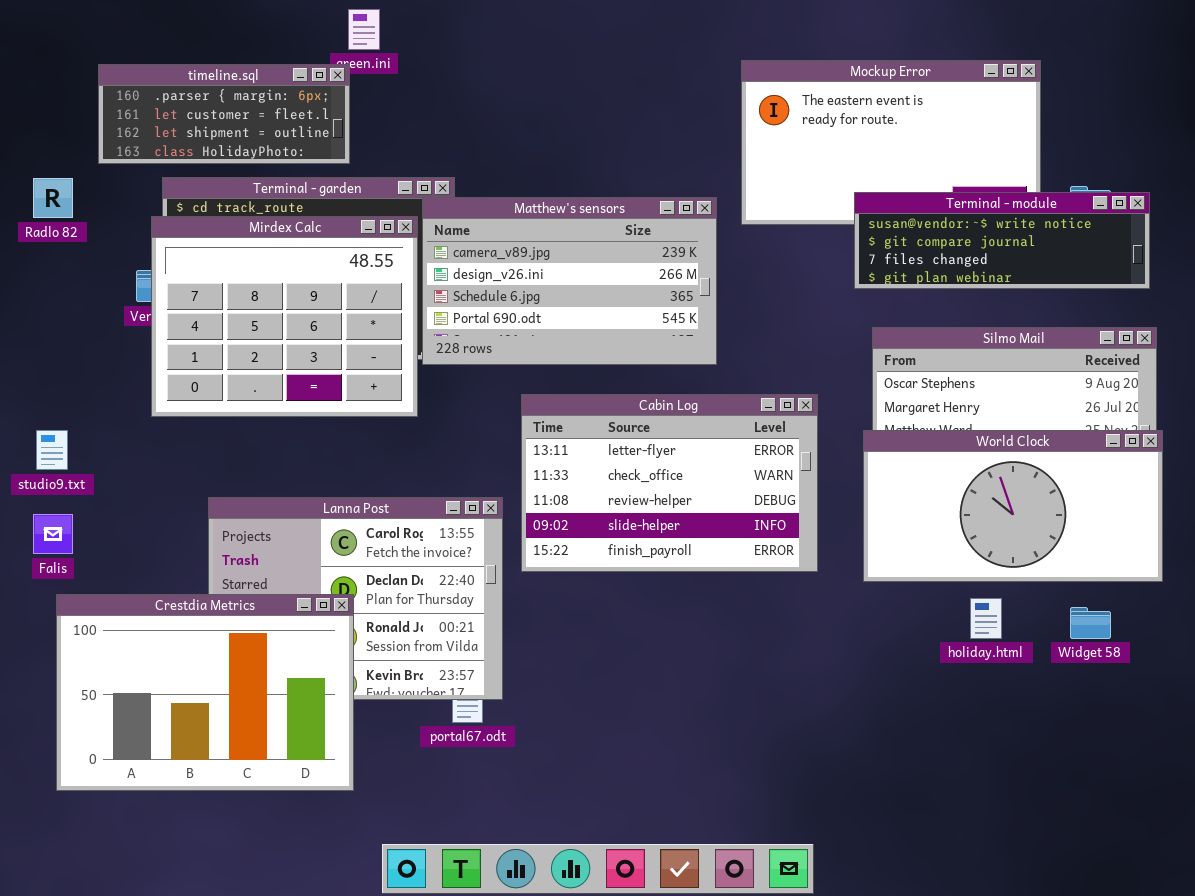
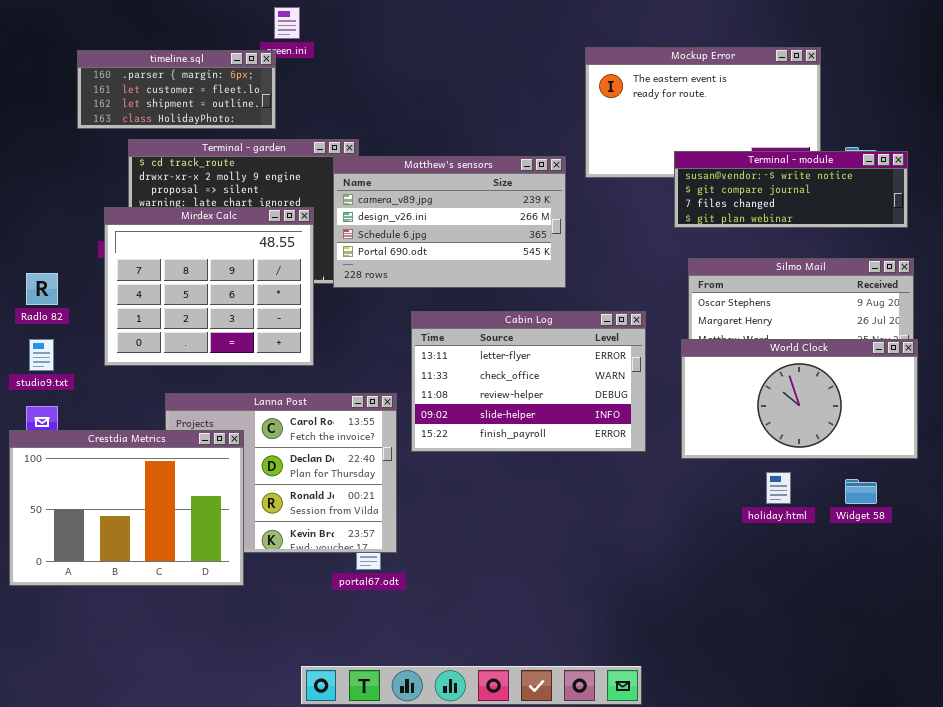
Radlo 82: [33,178,73,218] -> [26,273,58,305], moved
Mirdex Calc: [151,216,418,417] -> [104,207,314,366], moved
Crestdia Metrics: [56,594,354,791] -> [9,430,244,586], moved

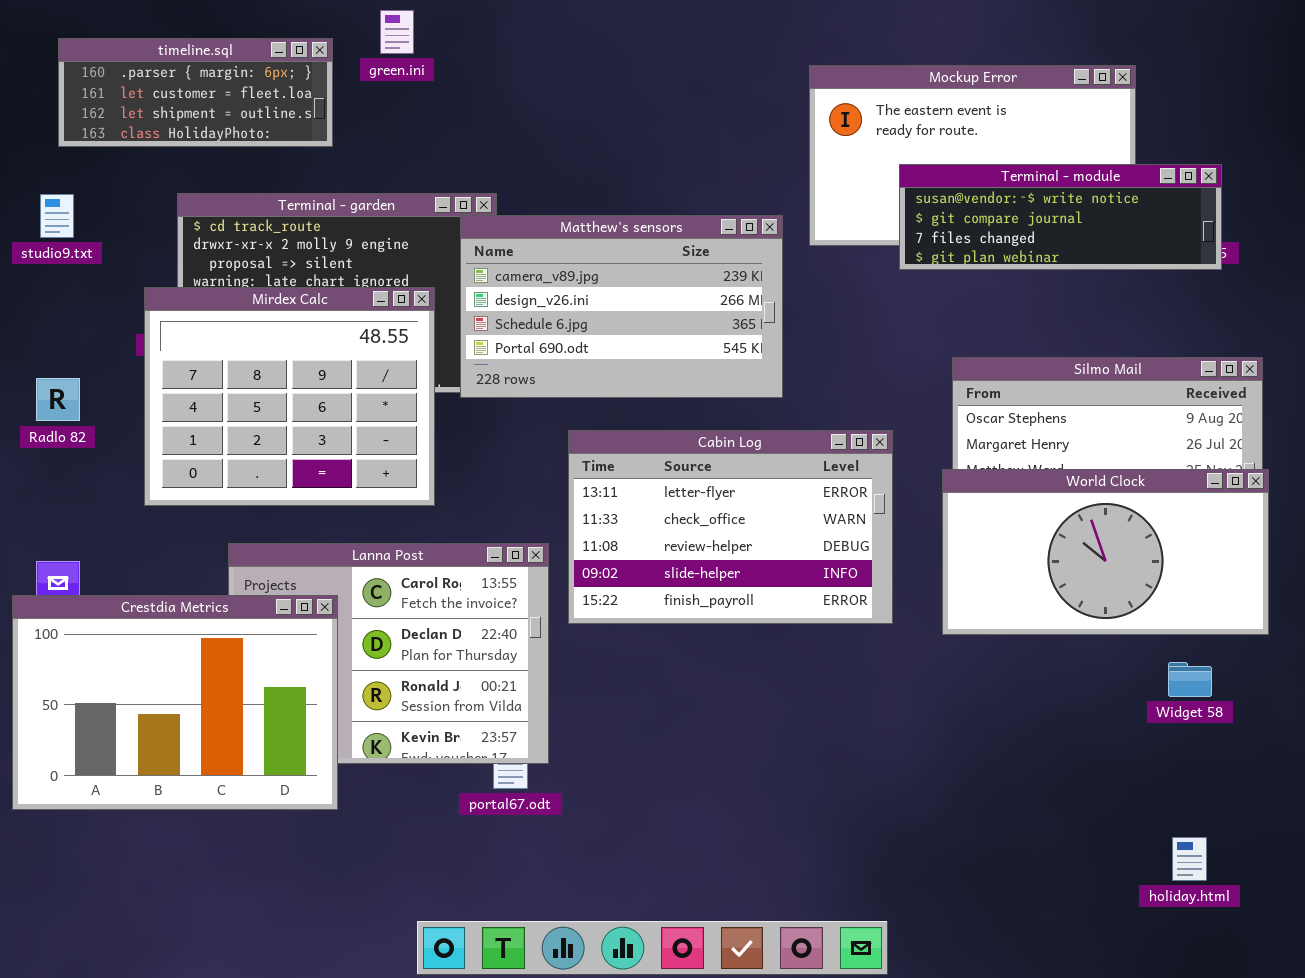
timeline.sql: [77,50,276,129] -> [58,38,333,147], moved
Terminal - module: [674,151,908,228] -> [899,164,1222,270], moved
studio9.txt: [29,339,54,371] -> [40,194,74,238], moved
holiday.html: [766,472,791,504] -> [1172,837,1207,881], moved

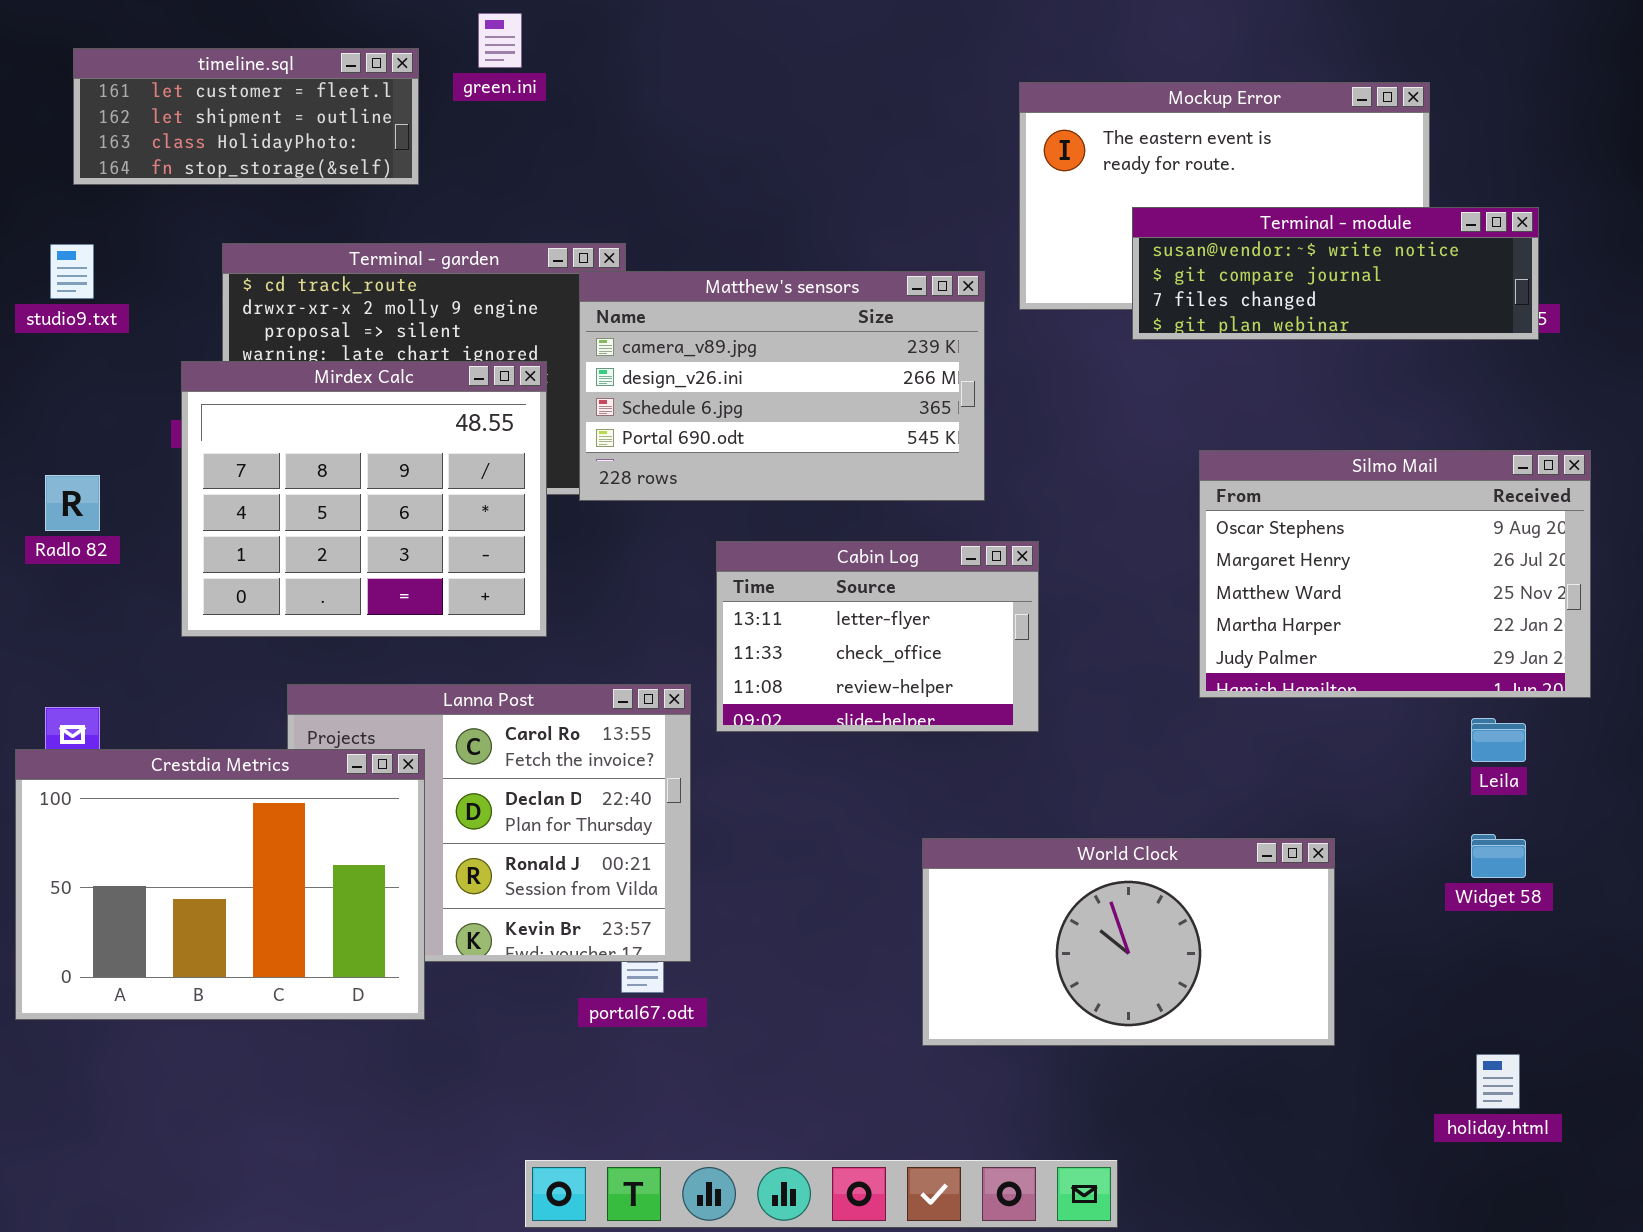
timeline.sql: [58,38,333,147] -> [73,48,419,185], scrolled down 1 row
Cabin Log: [568,430,893,624] -> [716,541,1039,732], resized
World Clock: [942,469,1269,635] -> [922,838,1335,1046], moved

